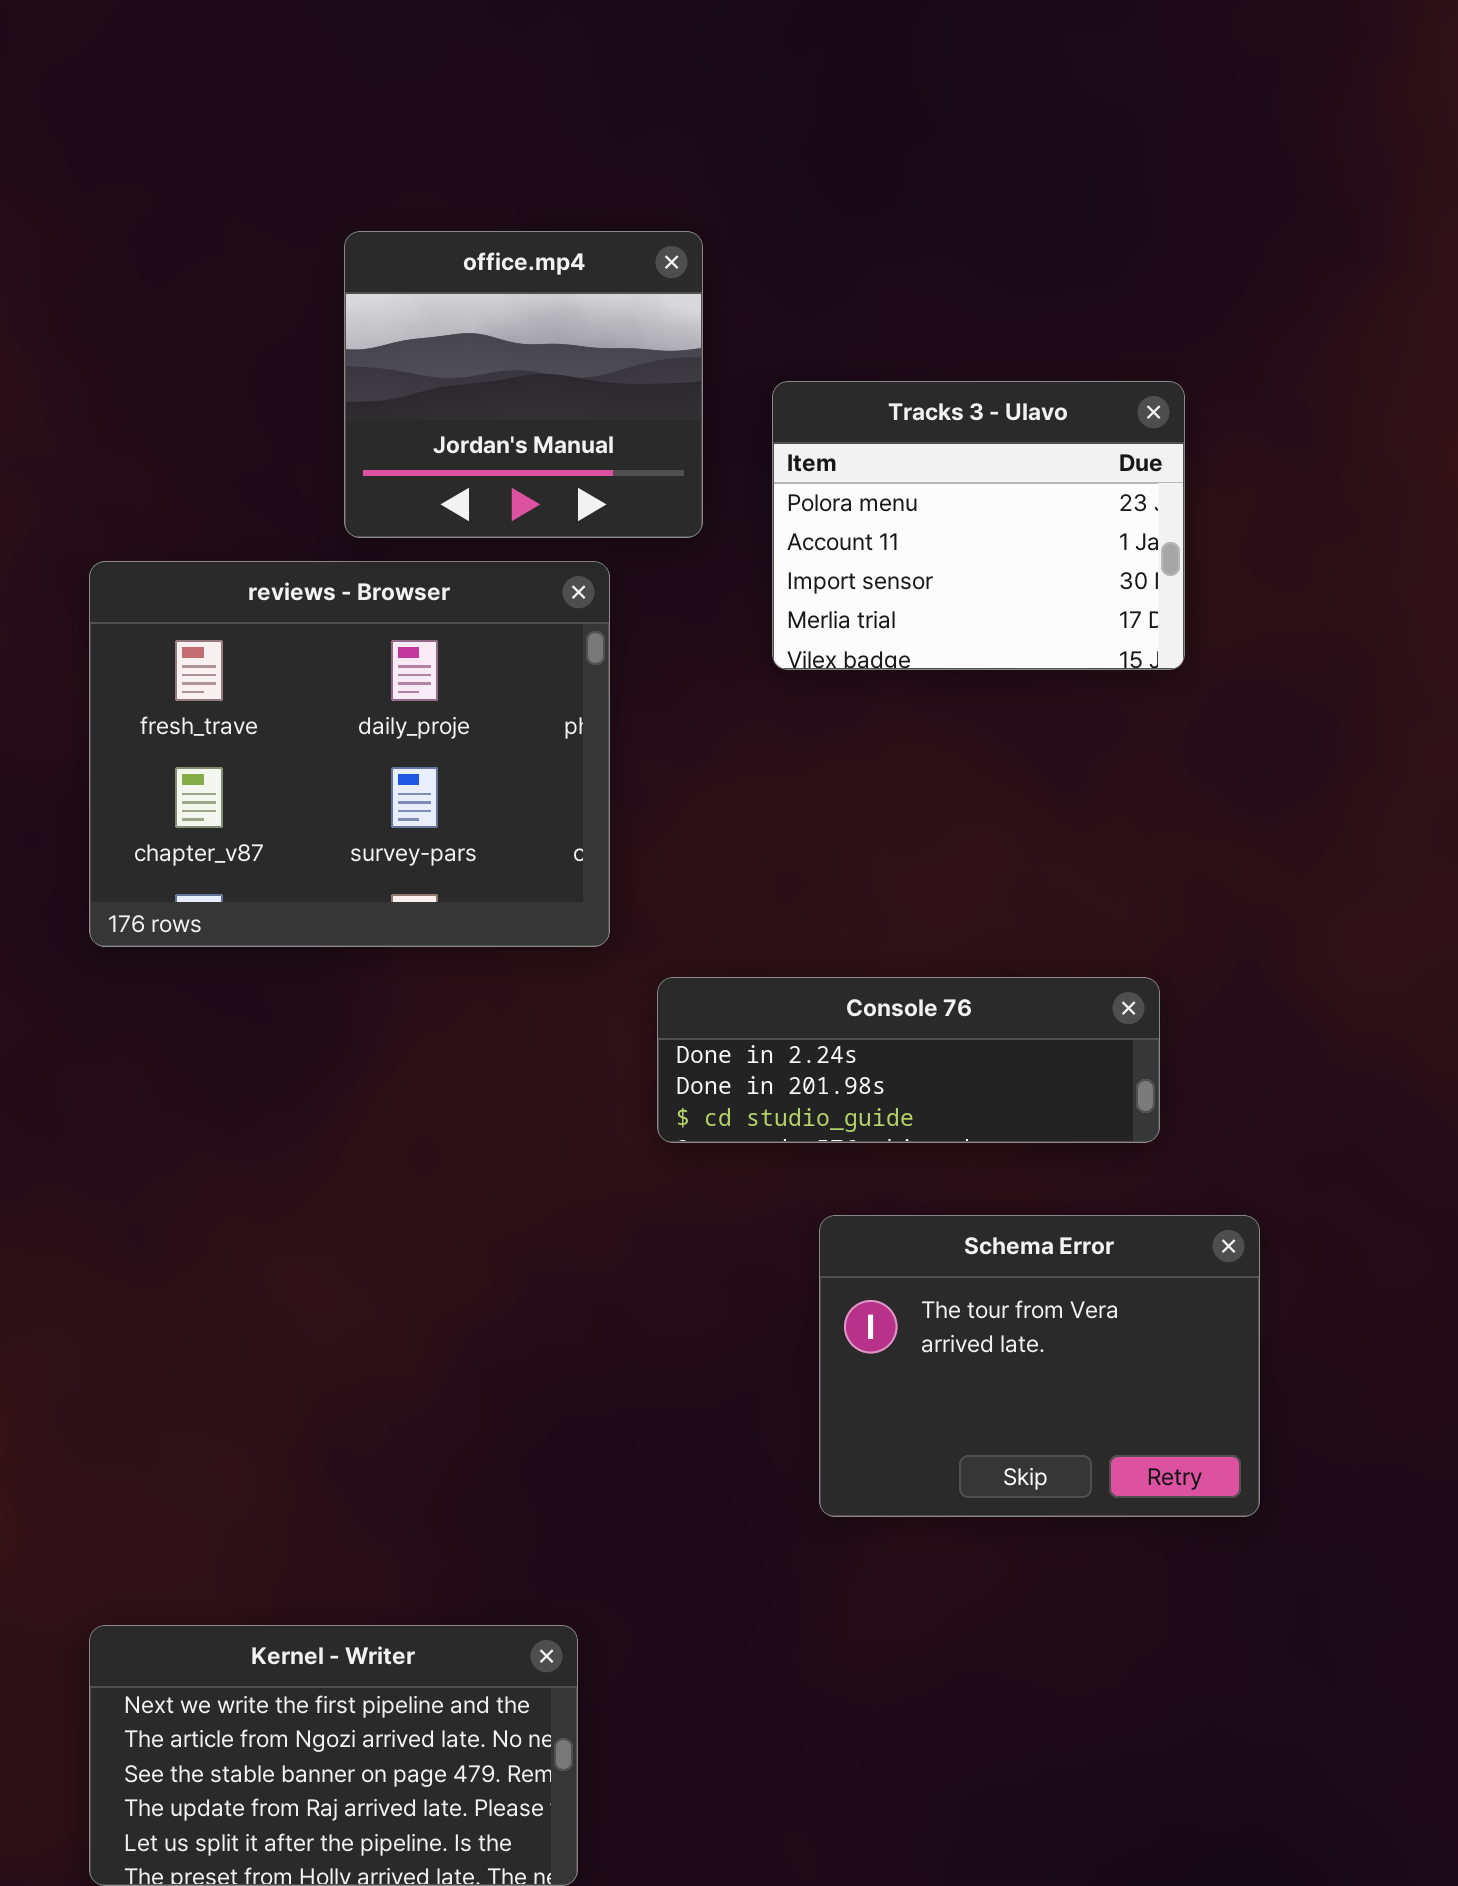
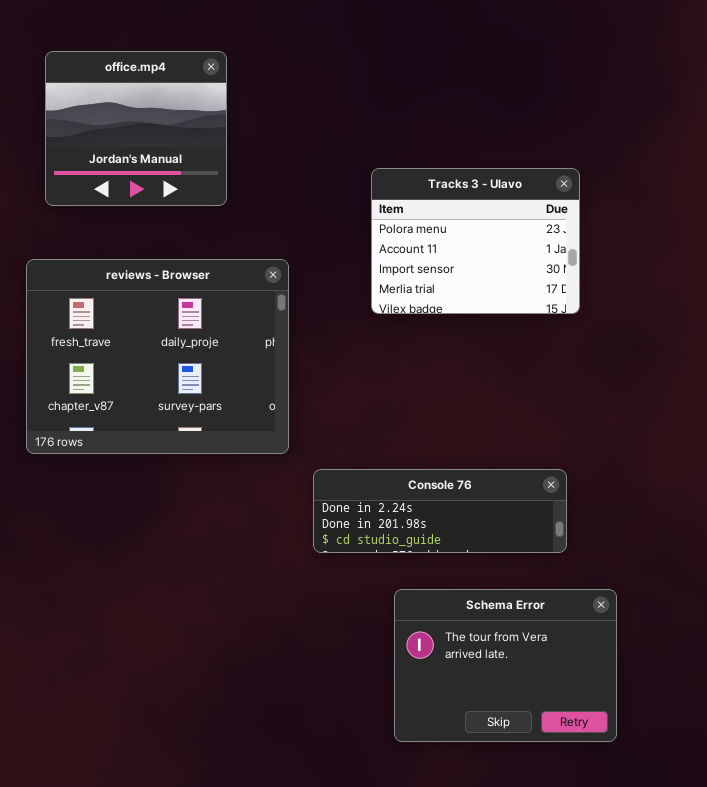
office.mp4: [344,231,703,538] -> [45,51,227,206], moved

